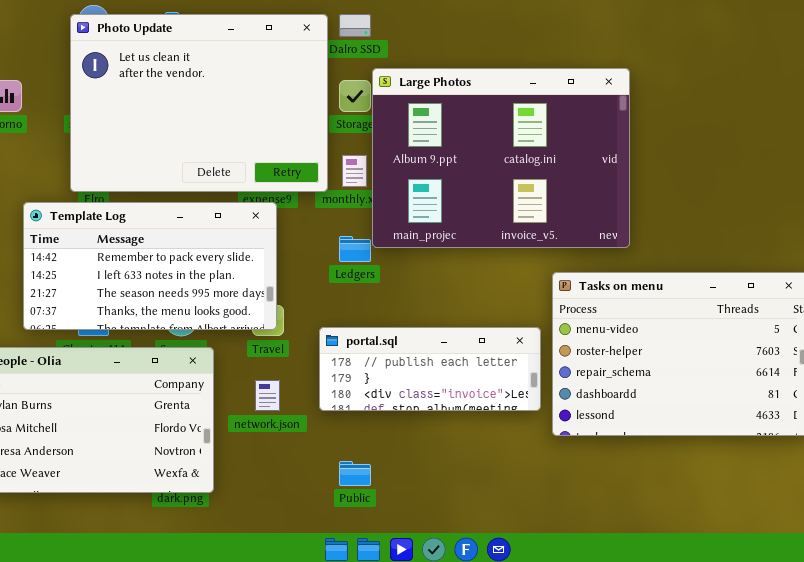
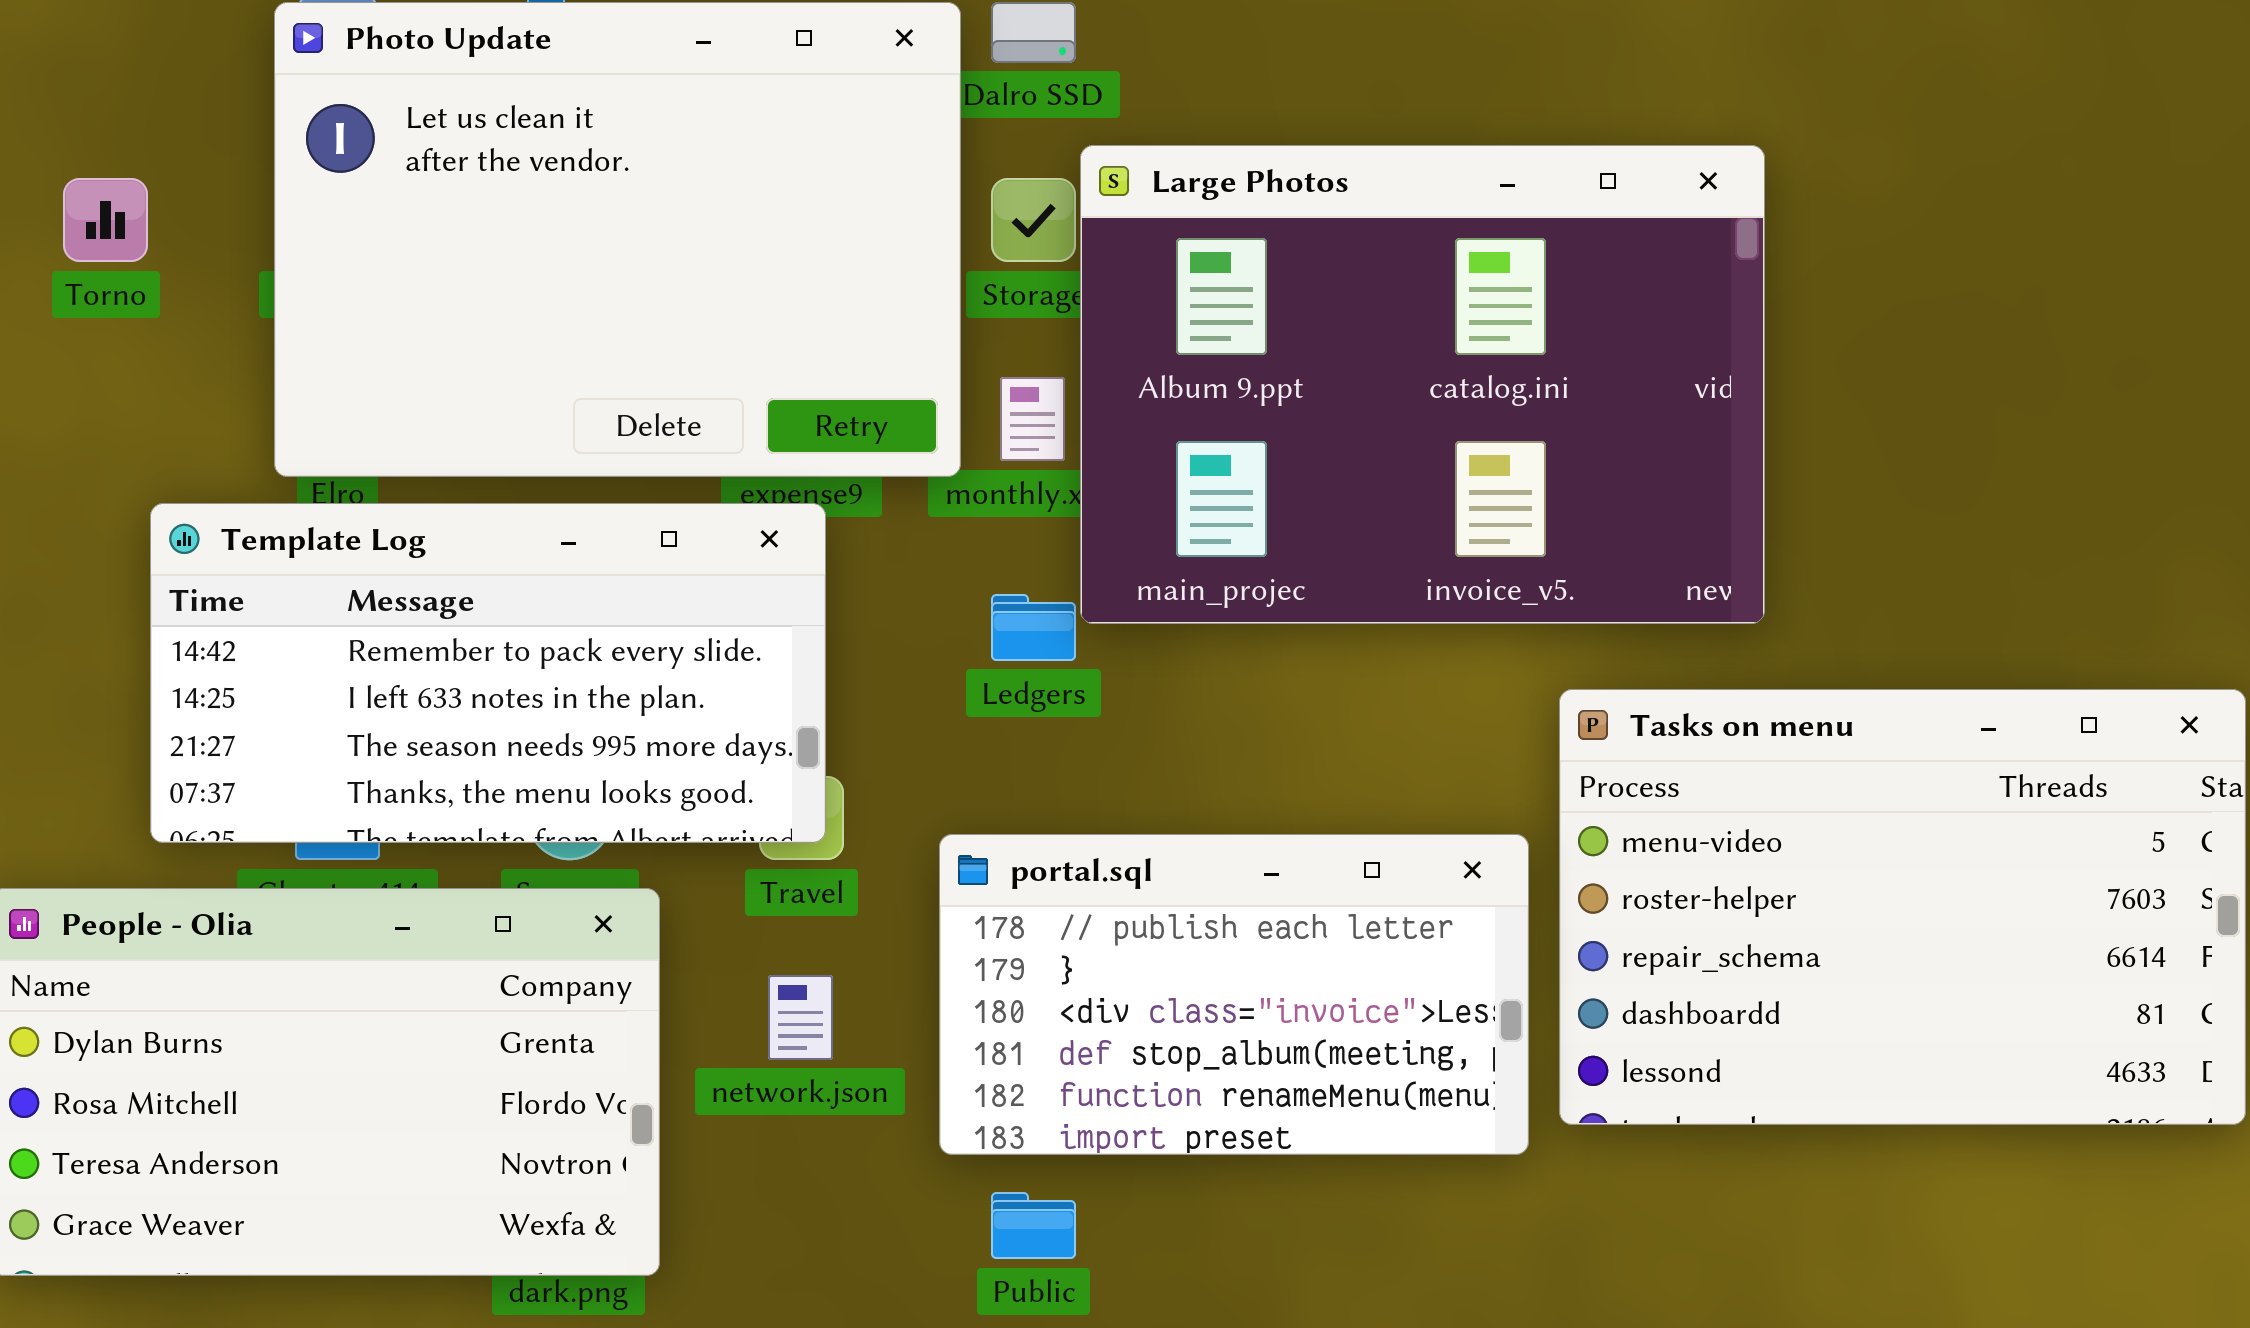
portal.sql: [319,327,541,411] -> [939,834,1529,1155], resized

